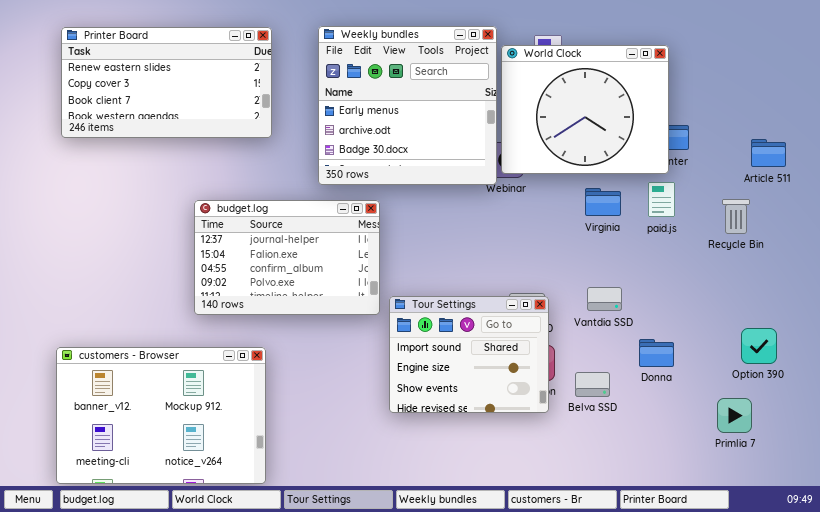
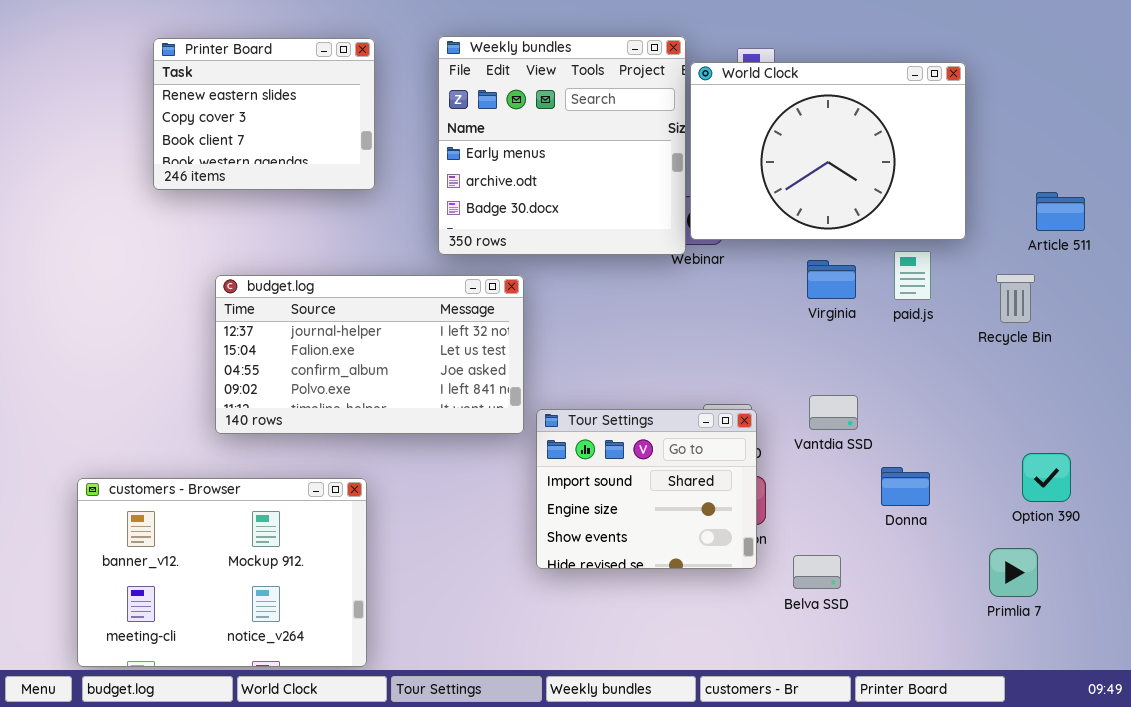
Printer Board: [61,27,272,138] -> [153,38,375,190], resized
World Clock: [501,45,669,174] -> [690,62,966,240], resized
budget.log: [194,200,380,315] -> [215,275,524,434], resized
Belva SSD: [575,372,610,397] -> [793,555,841,589], moved

